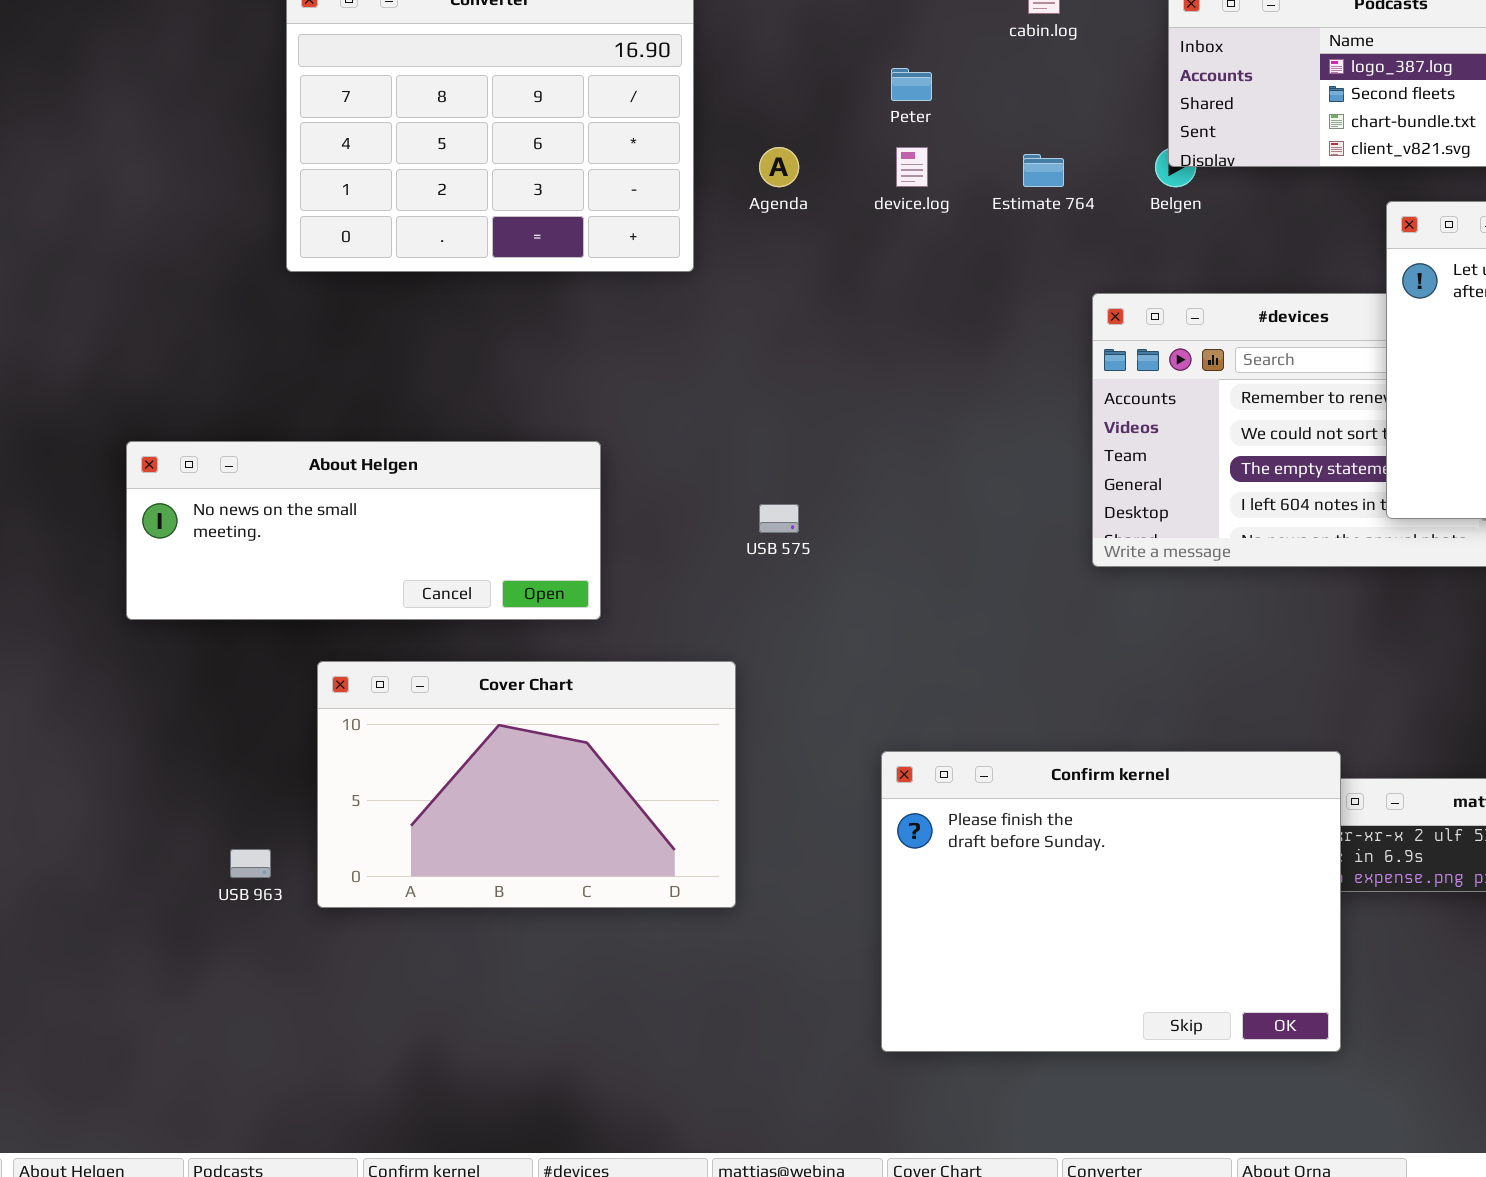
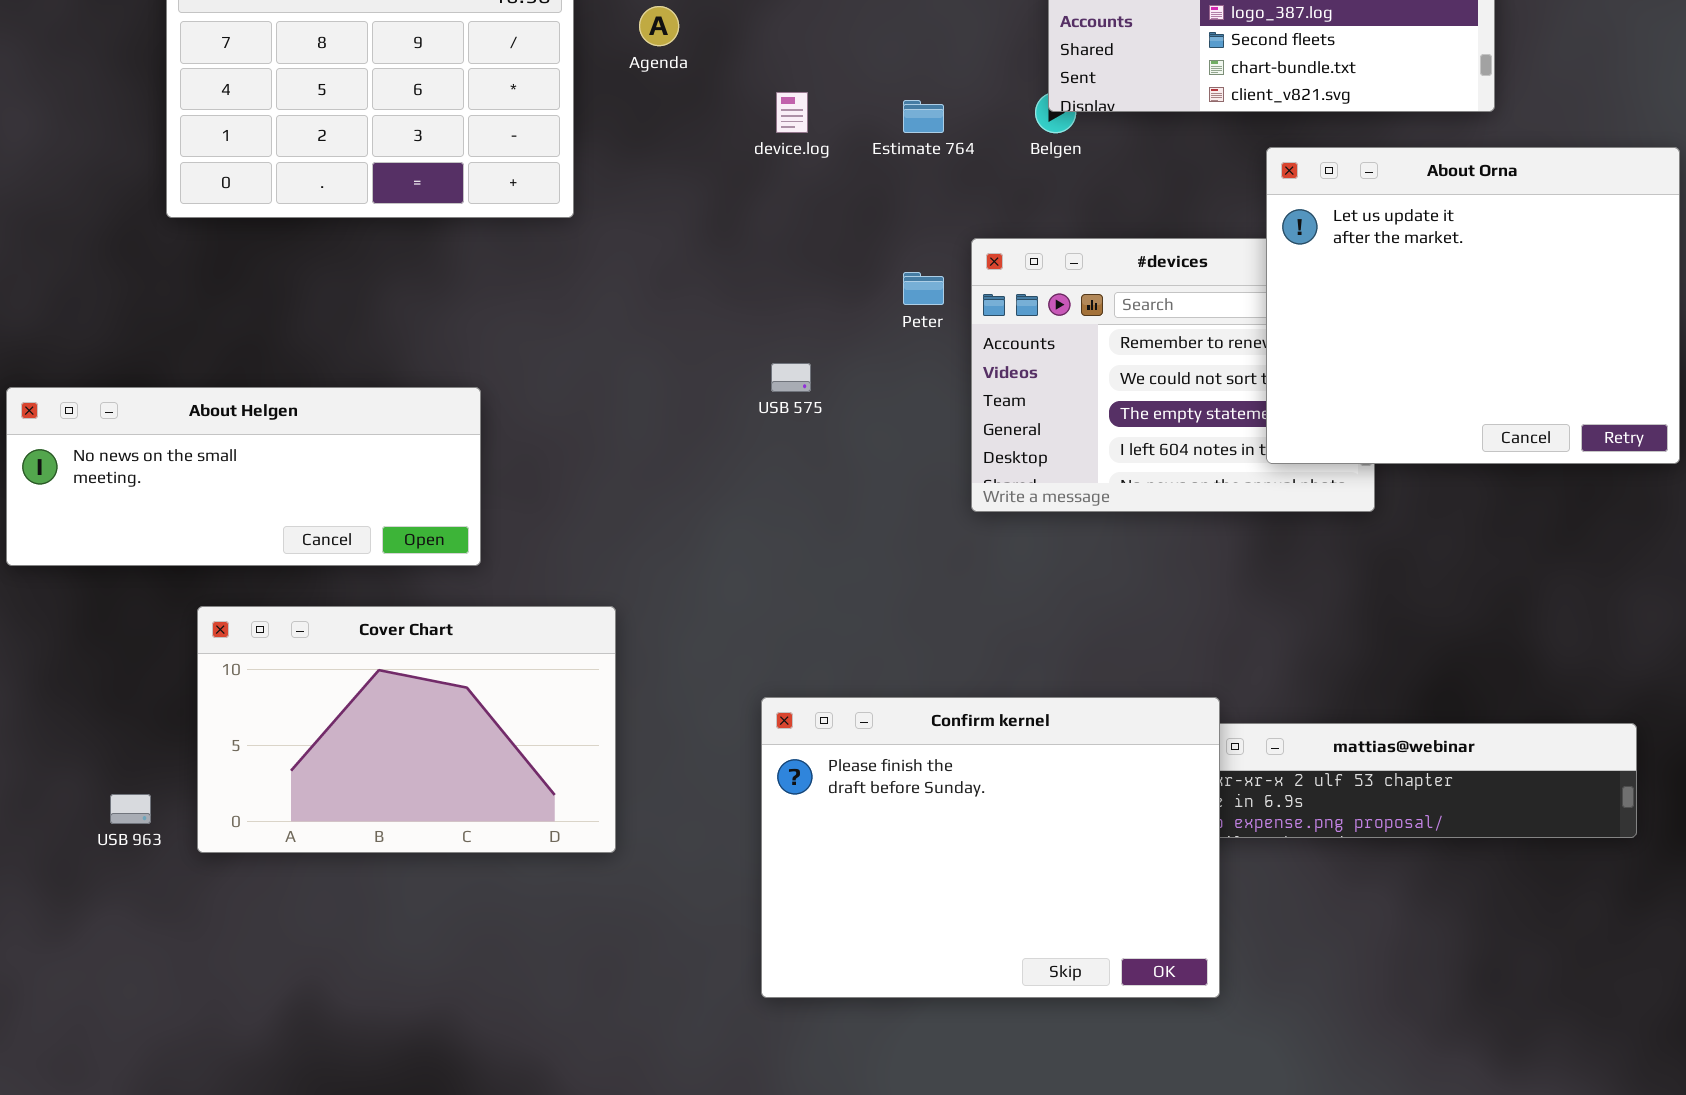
Peter: [891,68,932,101] -> [903,272,944,305], moved
Agenda: [759,147,799,187] -> [639,6,679,46], moved
USB 575: [759,504,799,533] -> [771,363,811,392], moved

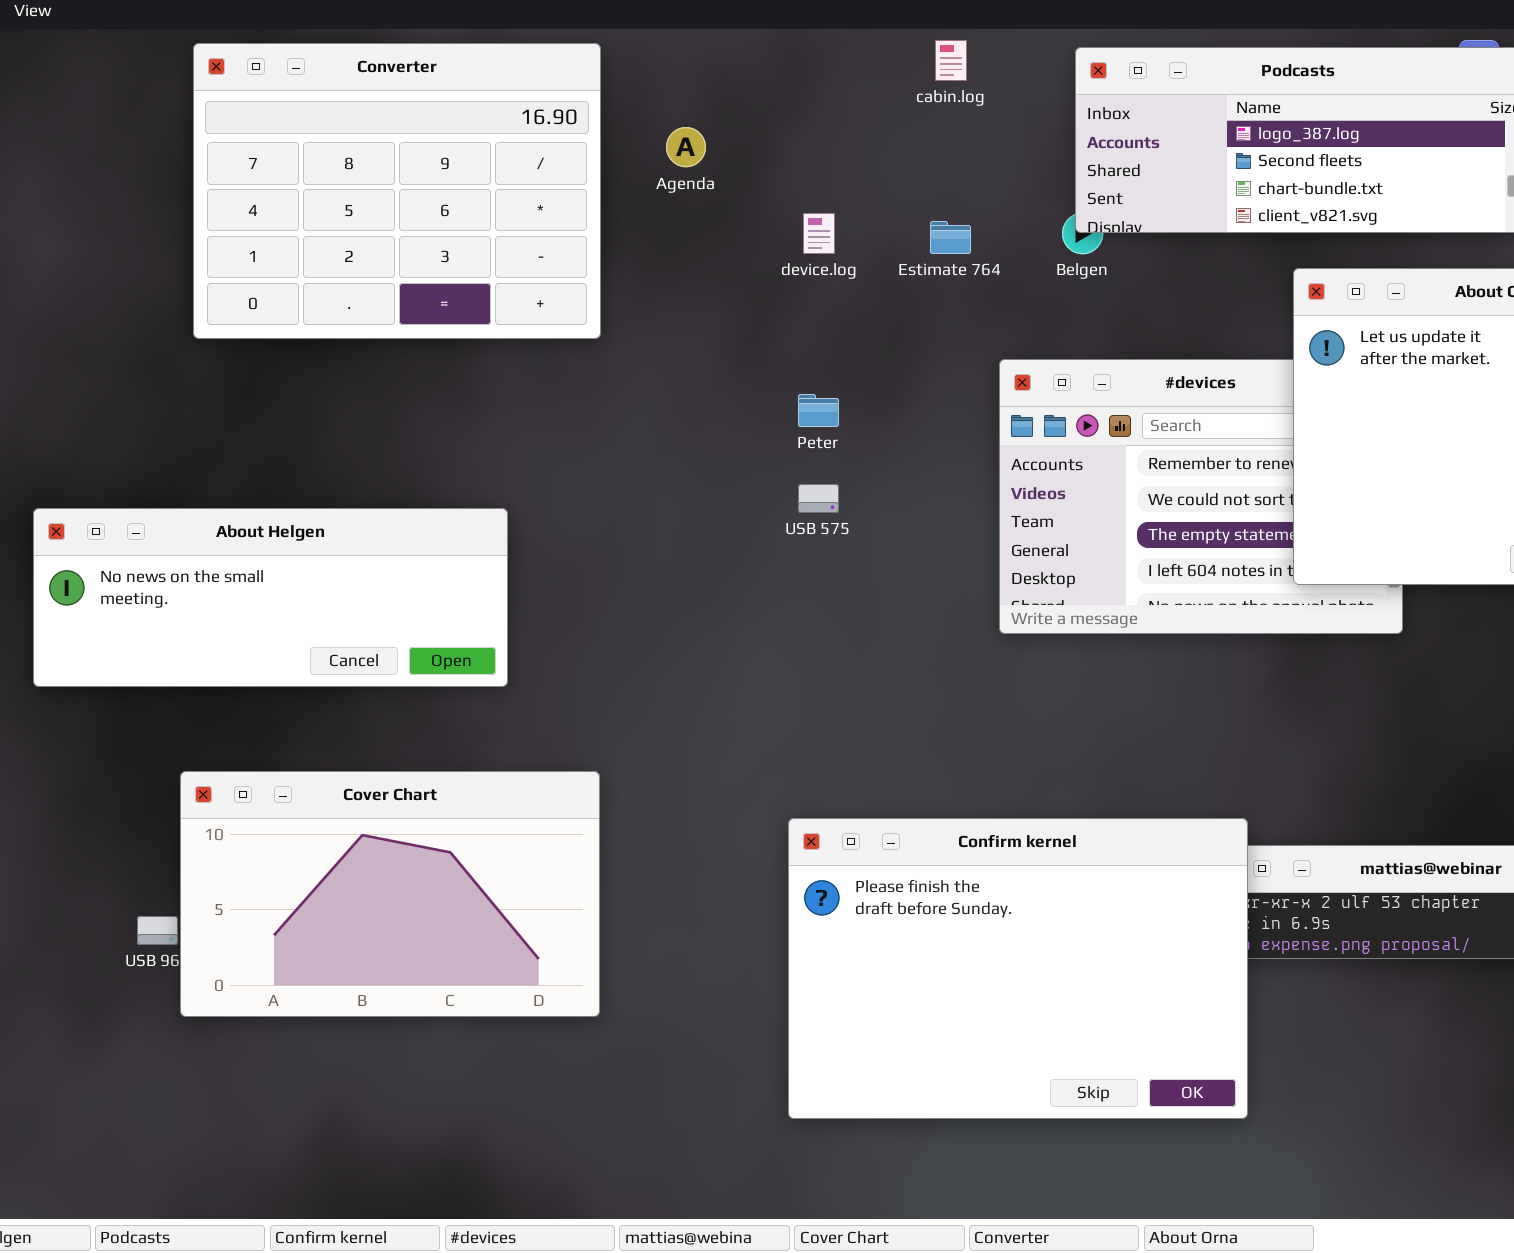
Peter: [903,272,944,305] -> [798,394,839,427], moved
Cover Chart: [197,606,616,853] -> [180,771,600,1017], moved

